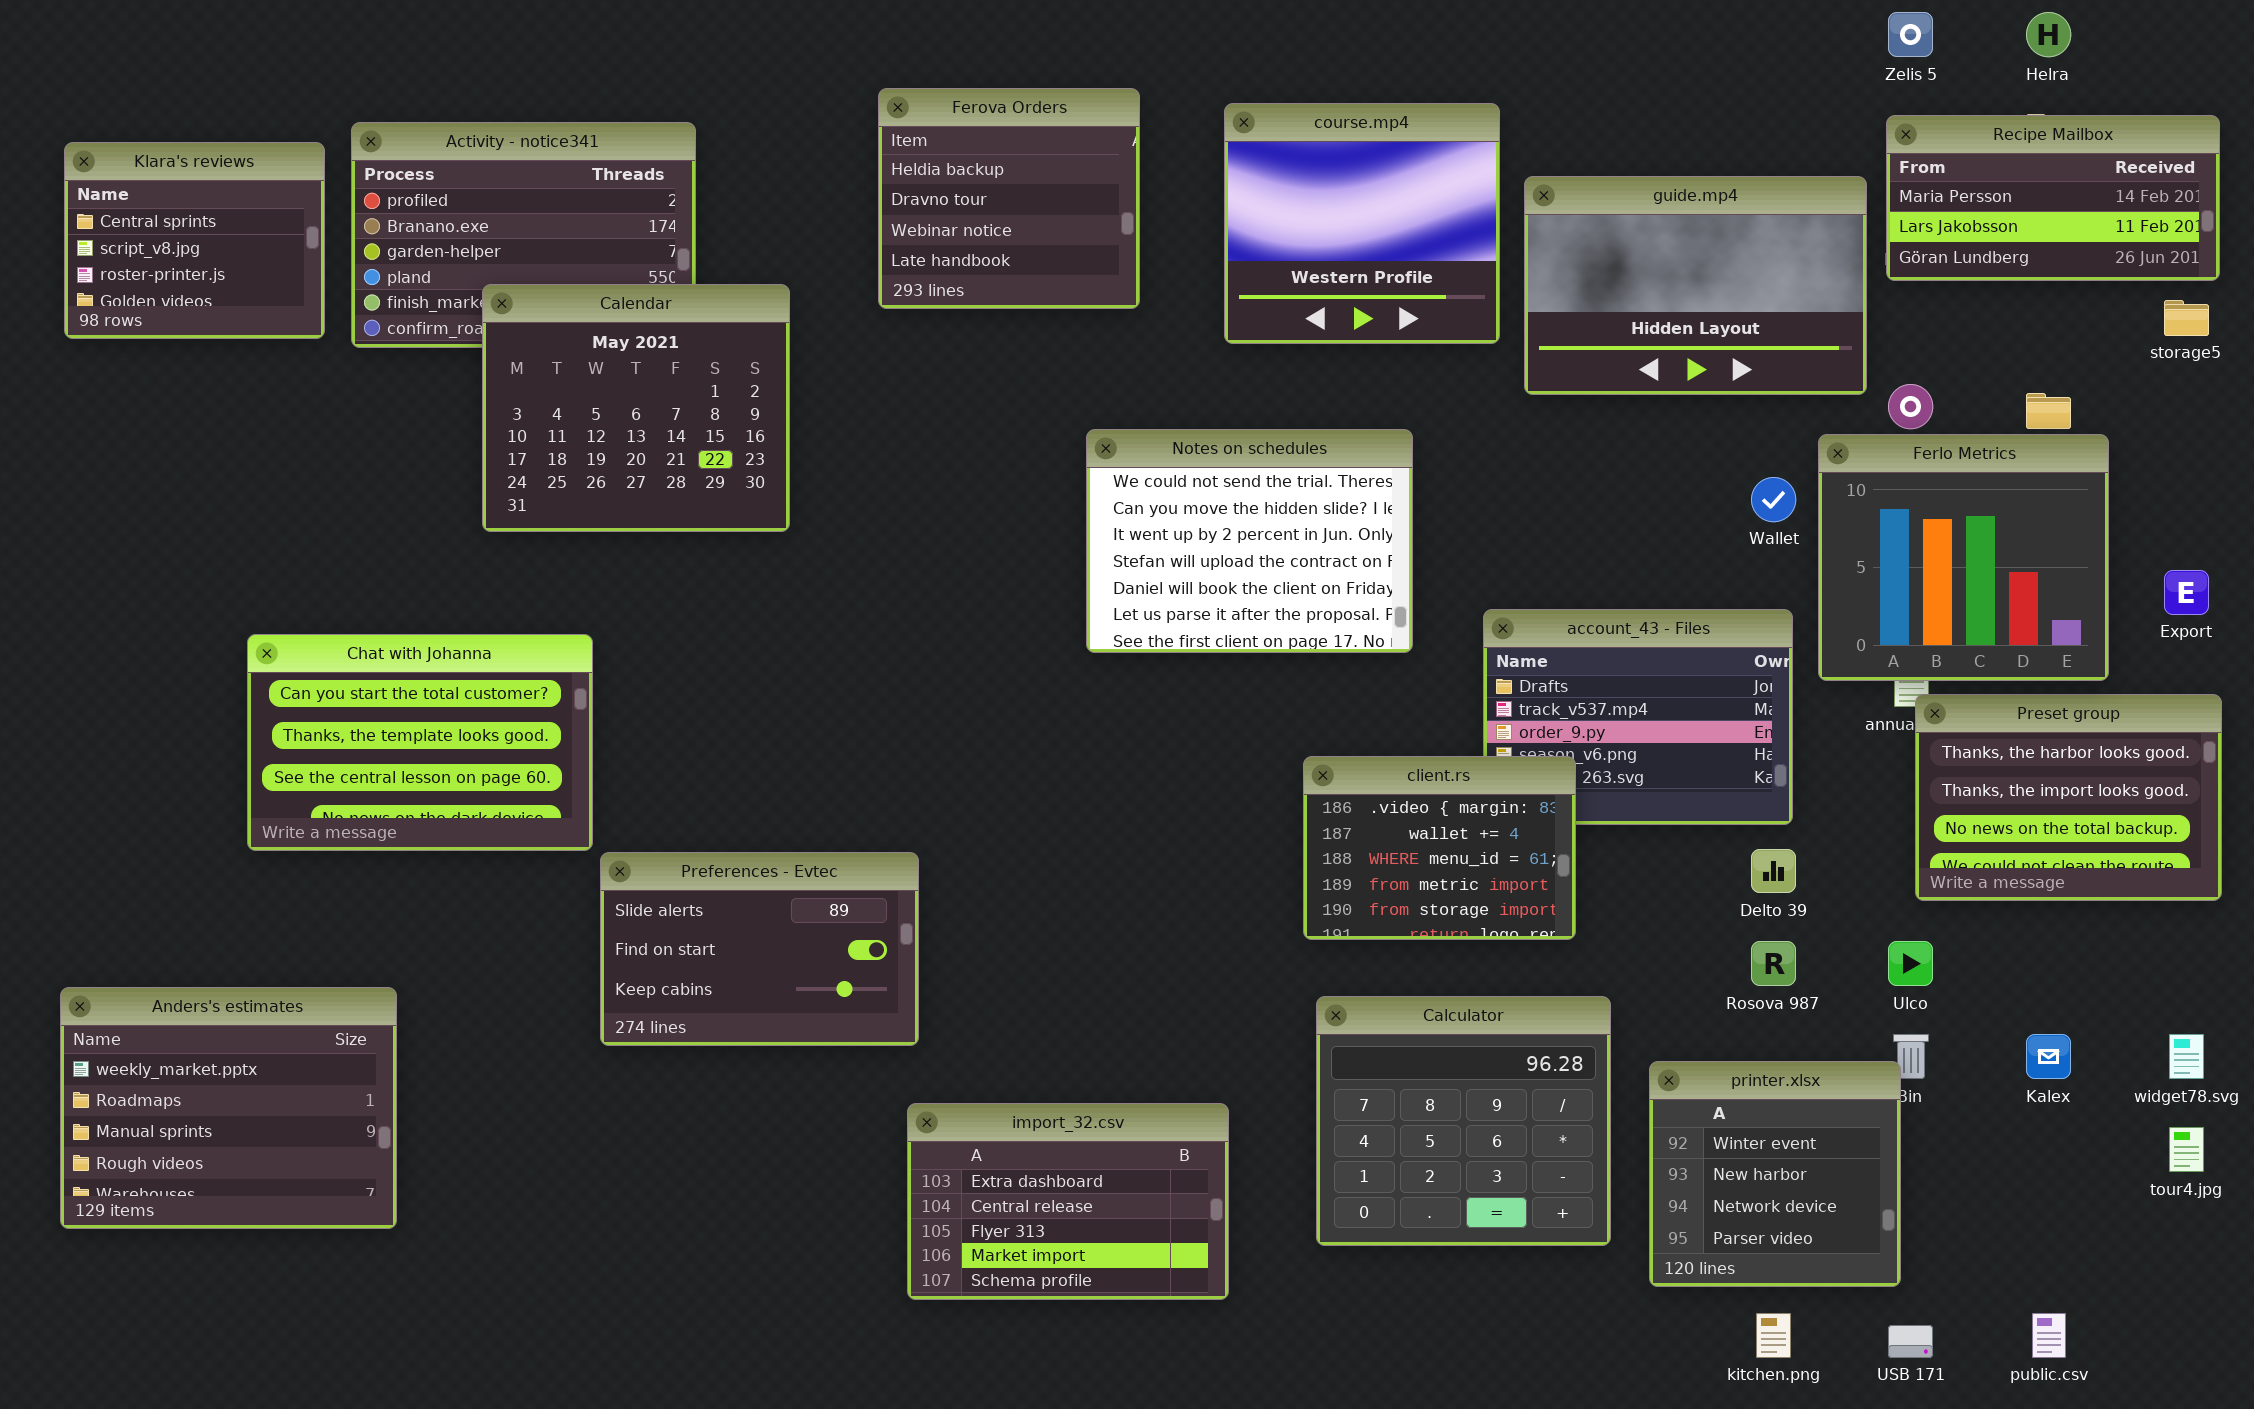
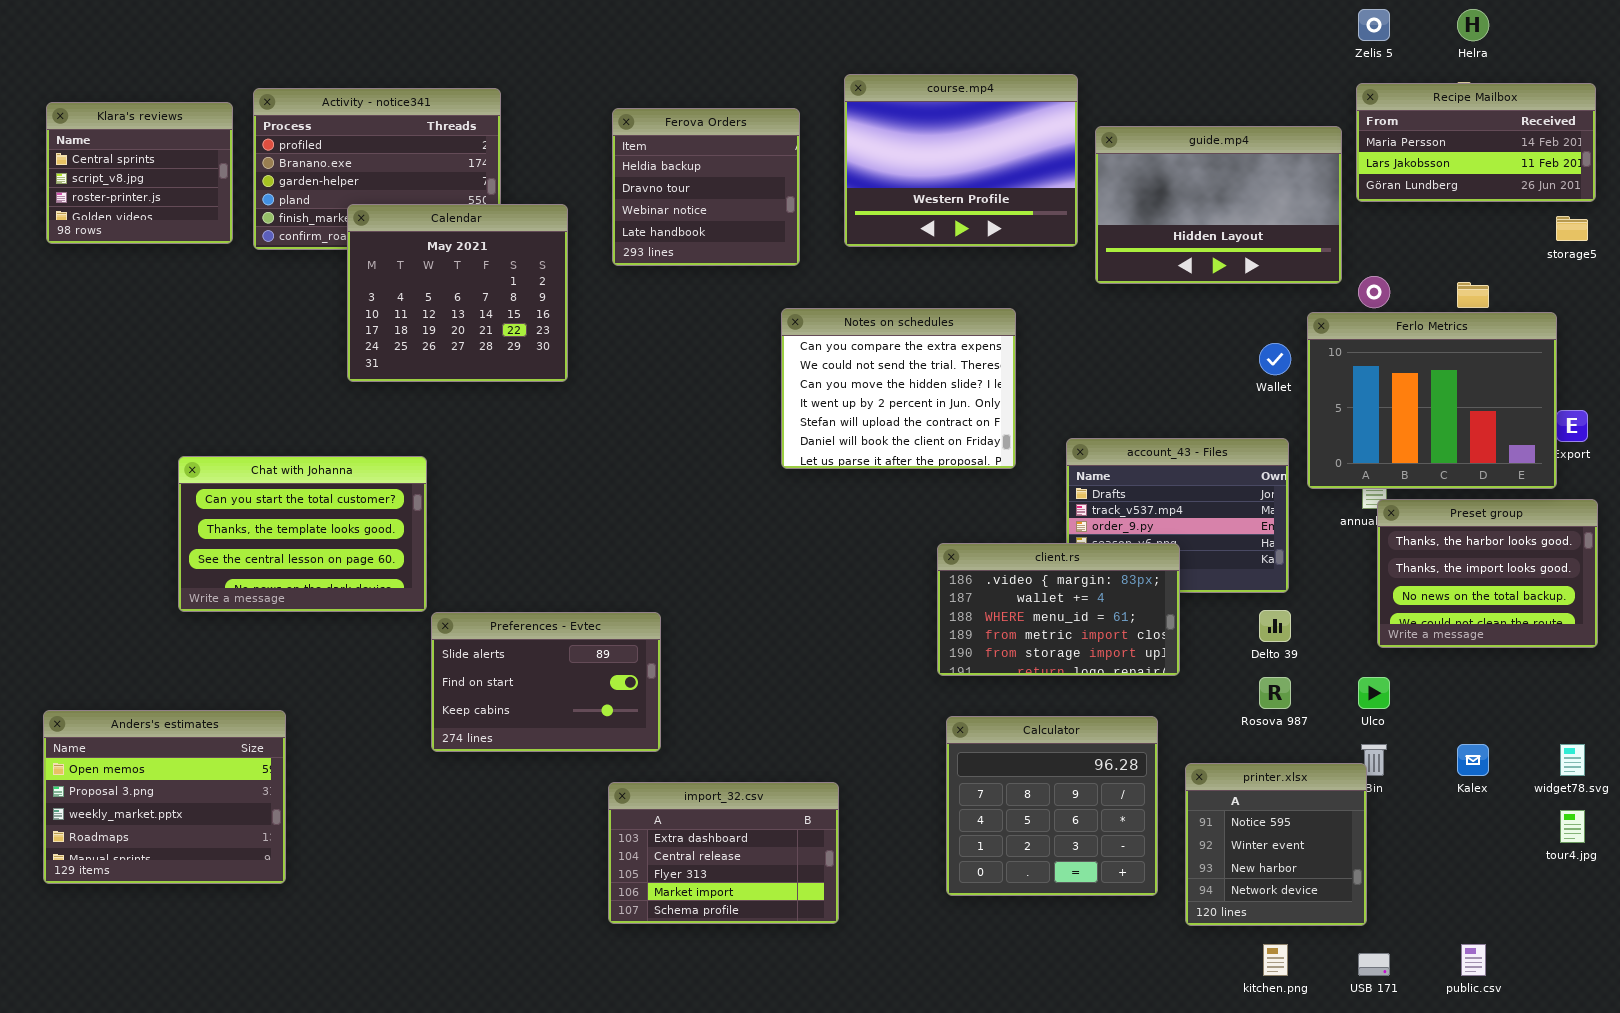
Ferova Orders: [878,88,1140,309] -> [612,108,800,266], moved
course.mp4: [1224,103,1500,344] -> [844,74,1078,247], resized
Notes on schedules: [1086,429,1413,653] -> [781,308,1016,469], scrolled up 1 row
Ferlo Metrics: [1818,434,2109,681] -> [1307,312,1557,489], resized
client.rs: [1303,756,1576,940] -> [937,543,1180,676], resized
Anders's estimates: [60,987,397,1229] -> [43,710,286,884], scrolled up 2 rows
printer.xlsx: [1649,1061,1901,1287] -> [1185,763,1367,926], scrolled up 1 row
import_32.csv: [907,1103,1229,1300] -> [608,782,839,924], moved

